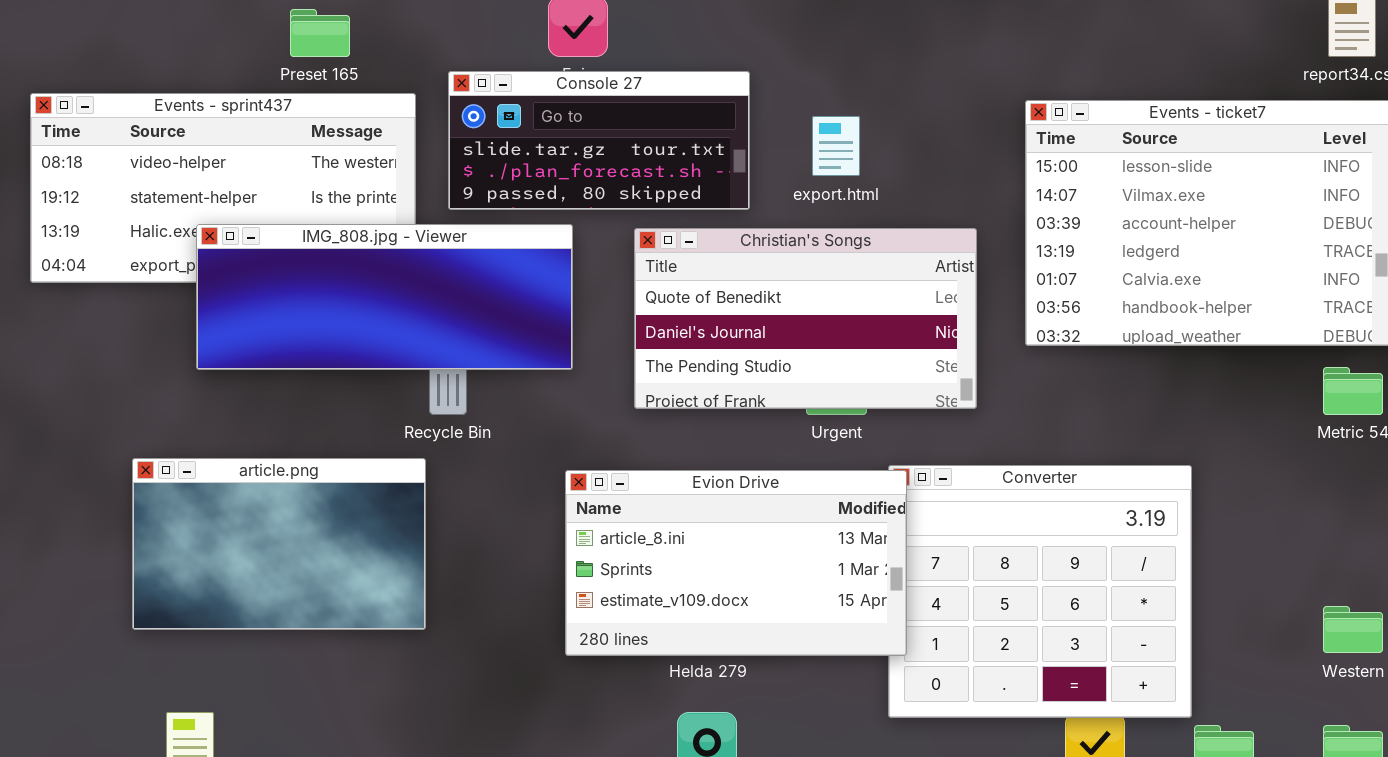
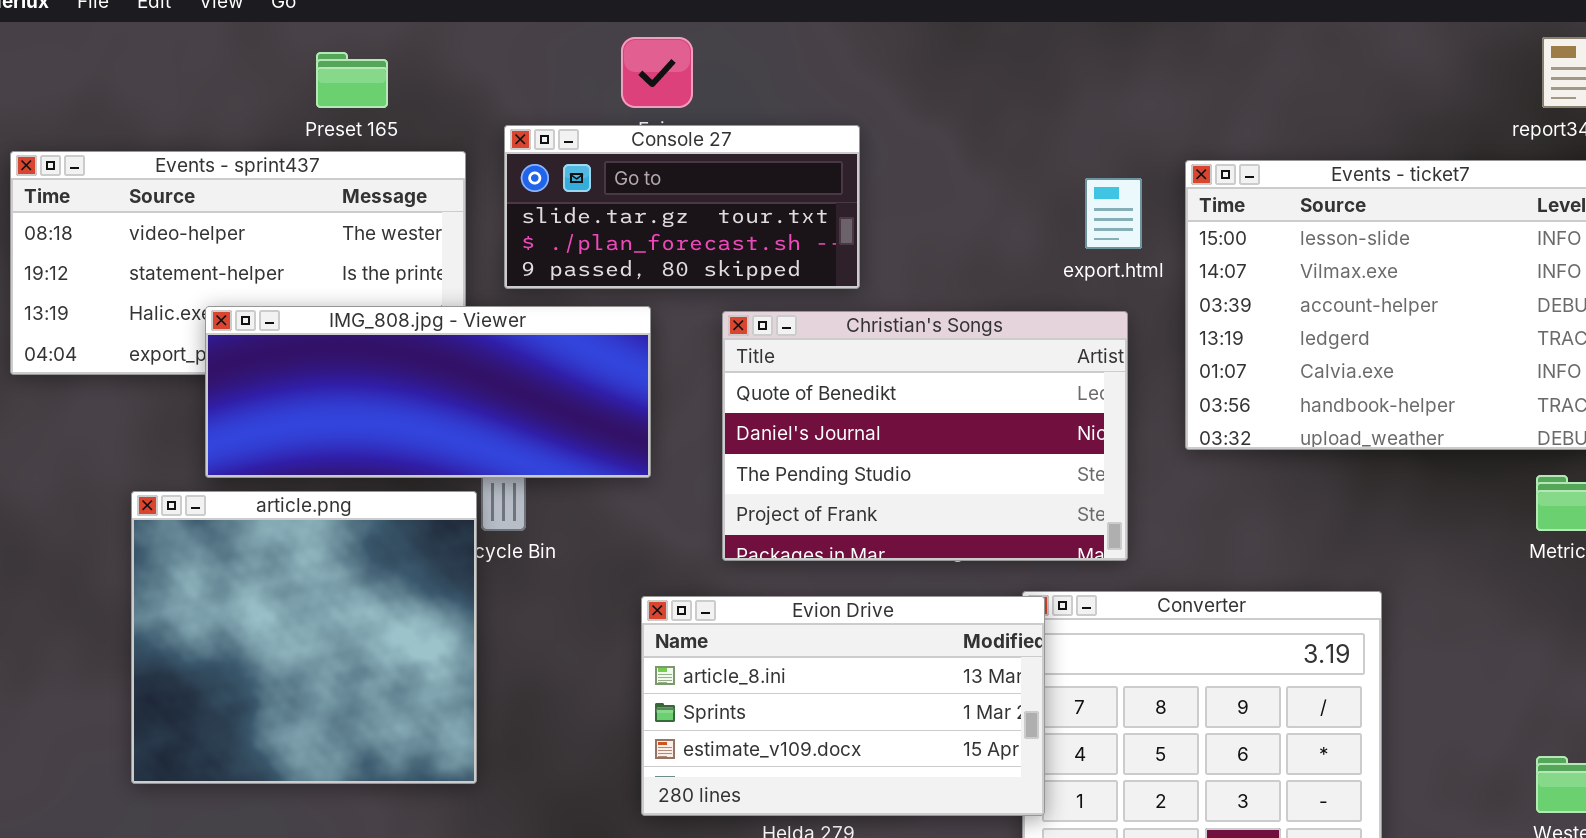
export.html: [812,116,860,176] -> [1085,178,1142,249], moved
Christian's Songs: [634,228,977,409] -> [722,311,1128,561], resized
article.png: [132,458,426,630] -> [131,491,477,784], resized

